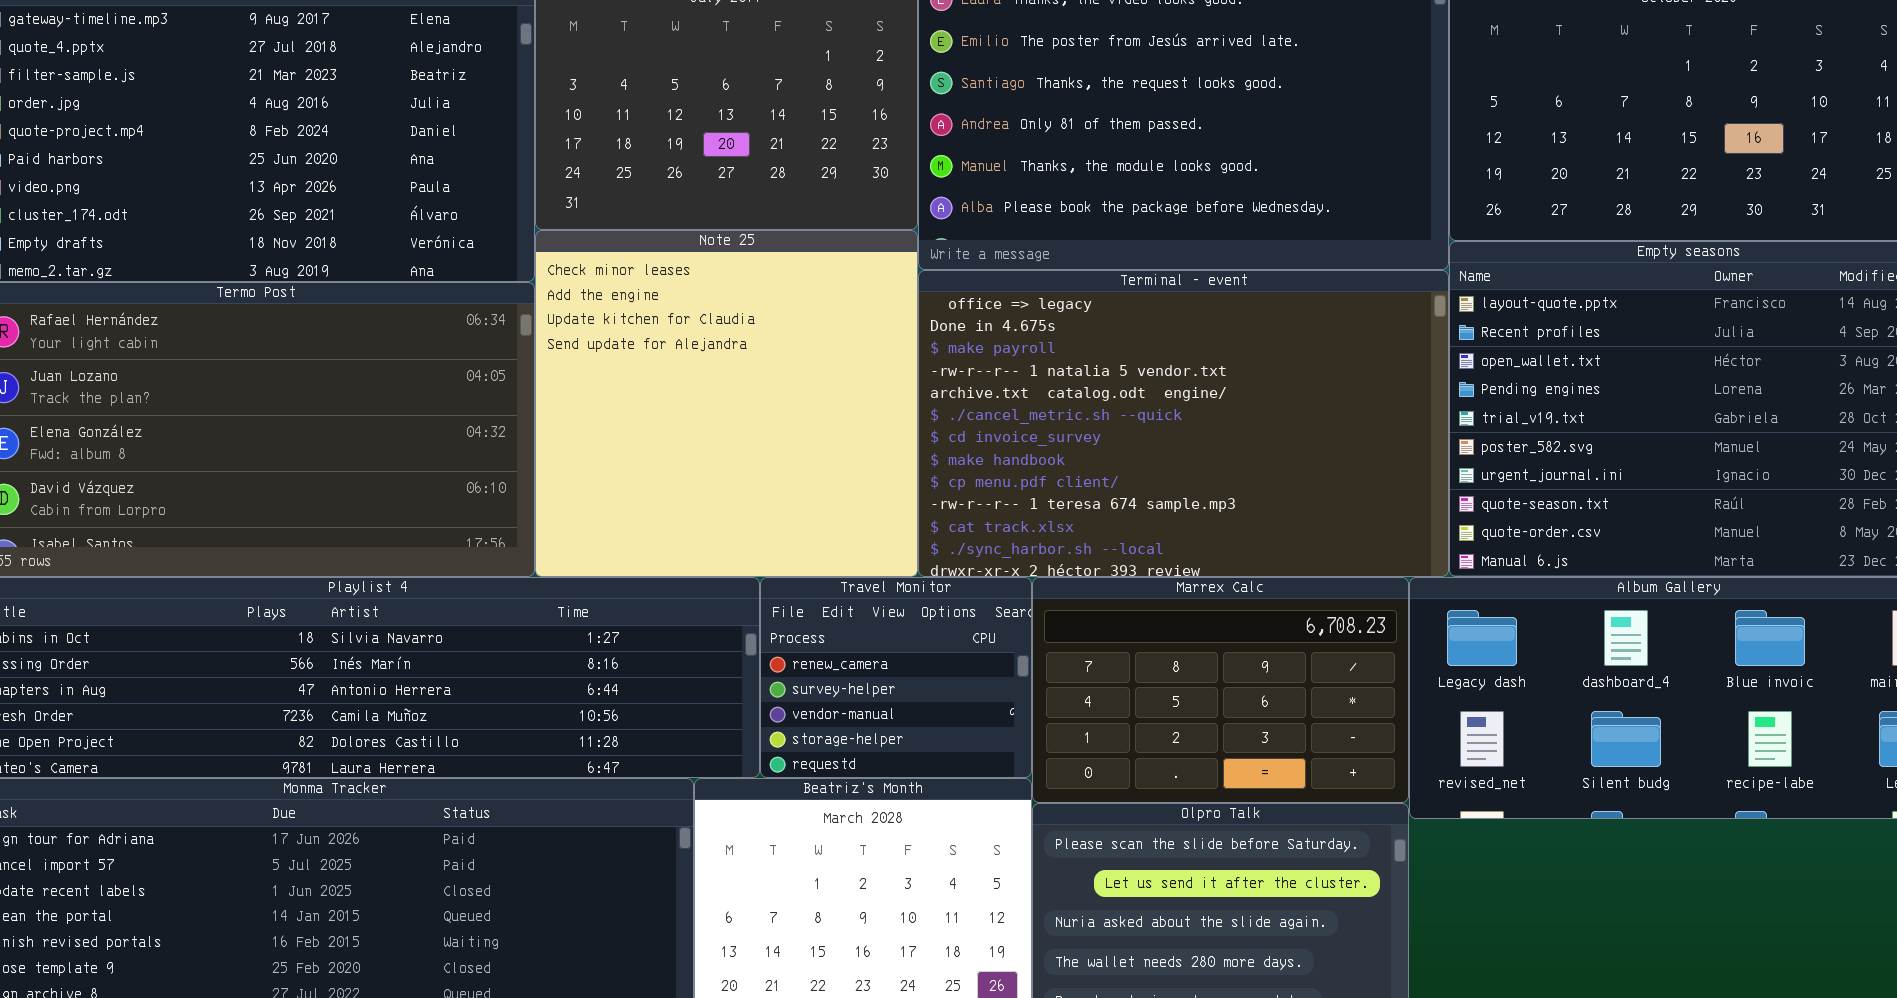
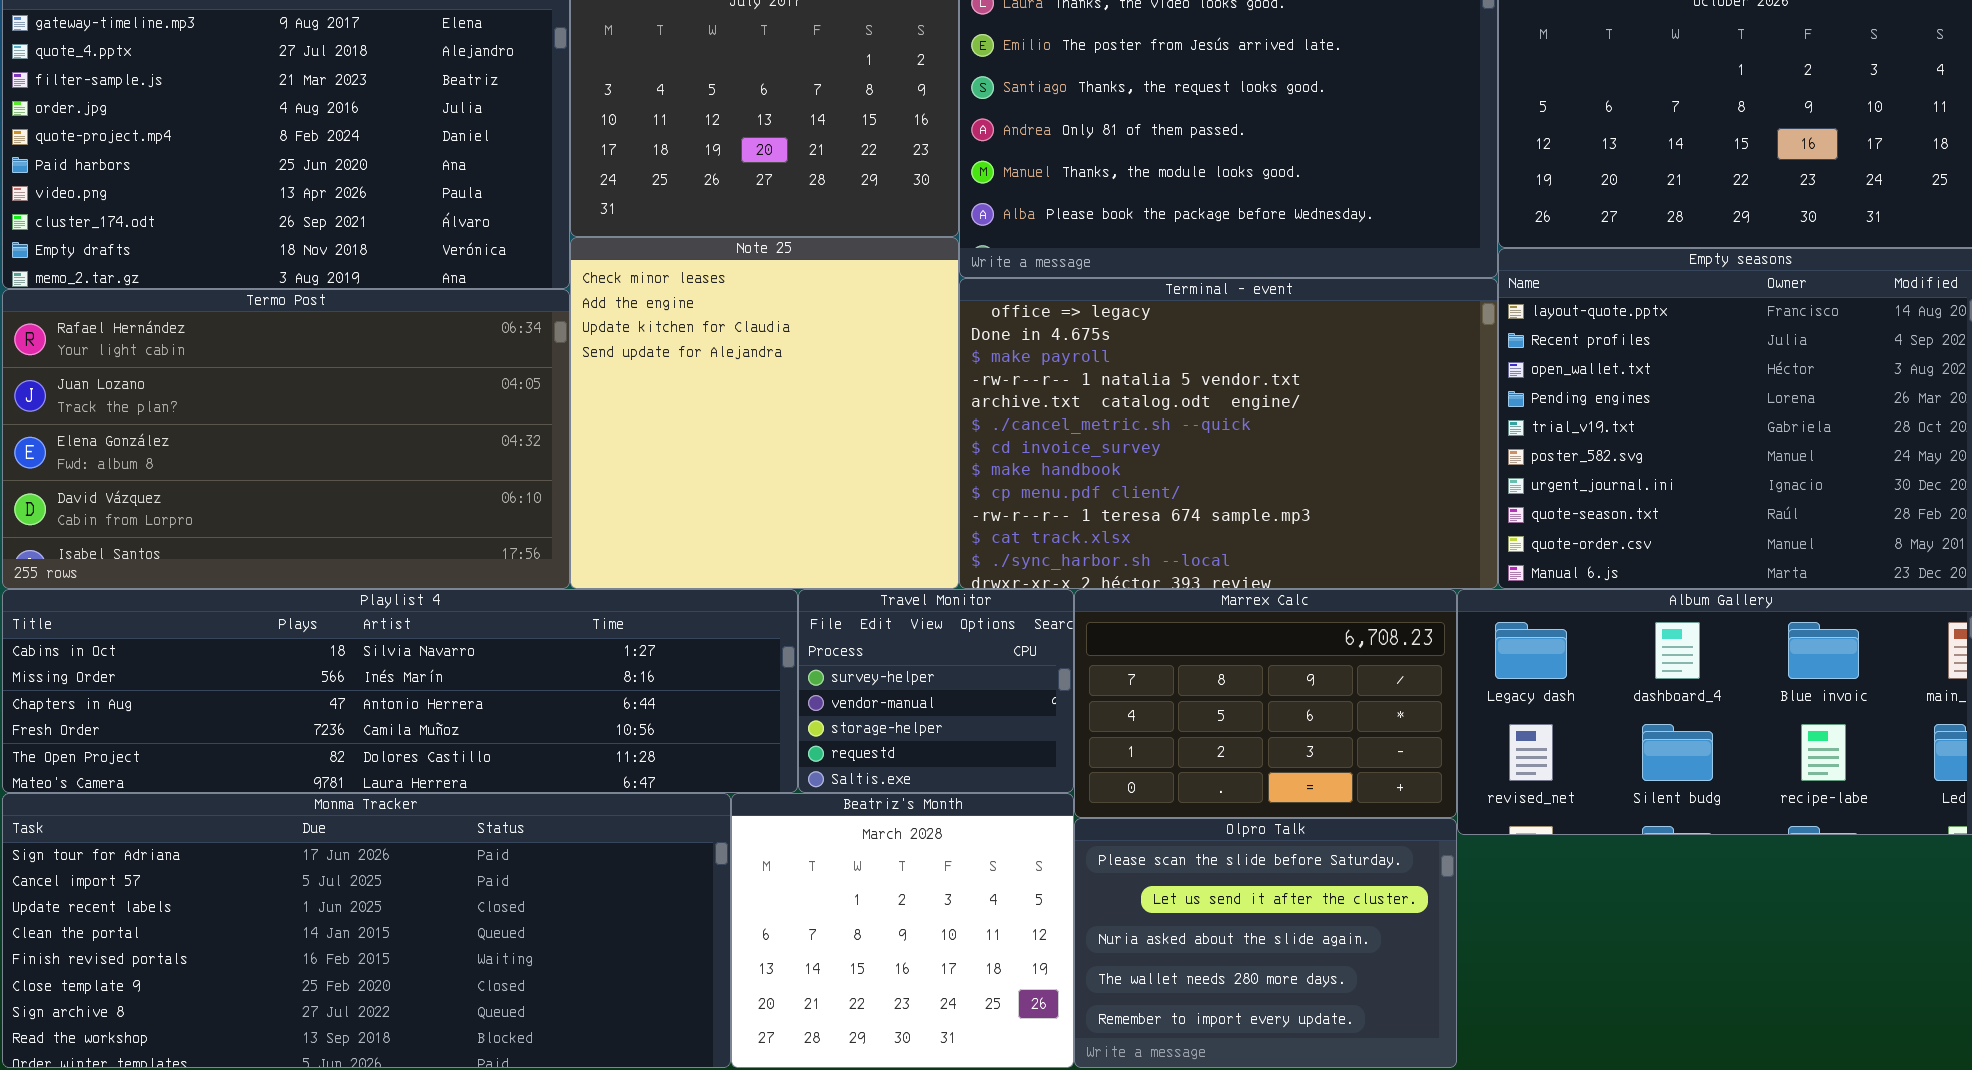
Travel Monitor: [760,577,1032,778] -> [798,589,1074,793], scrolled down 1 row

